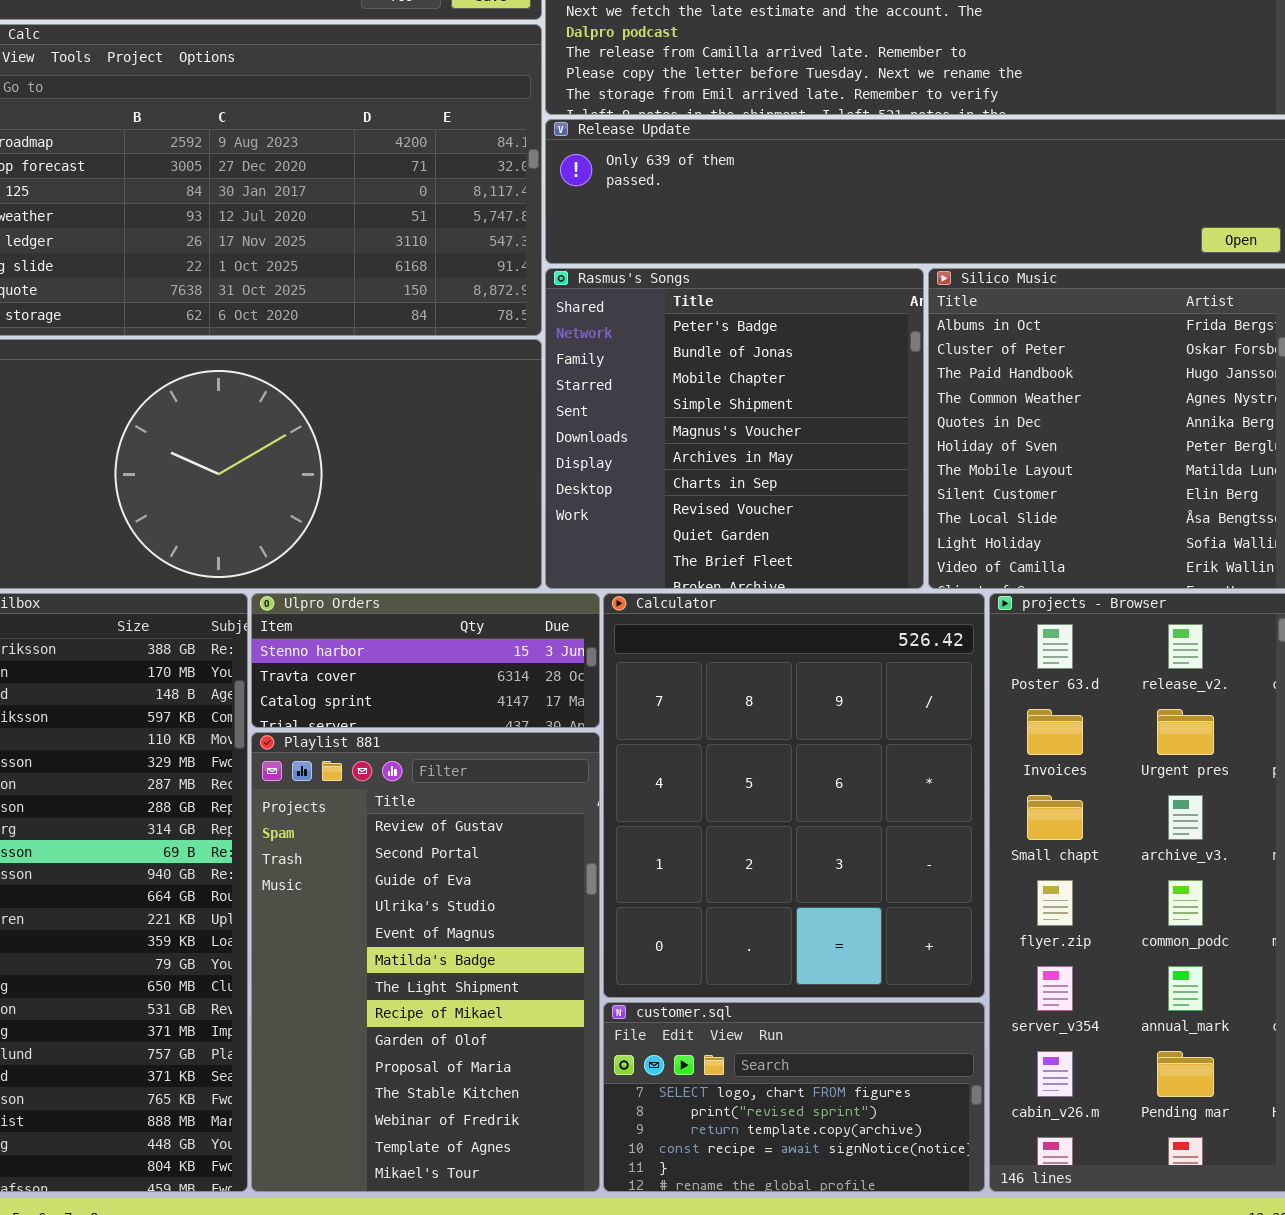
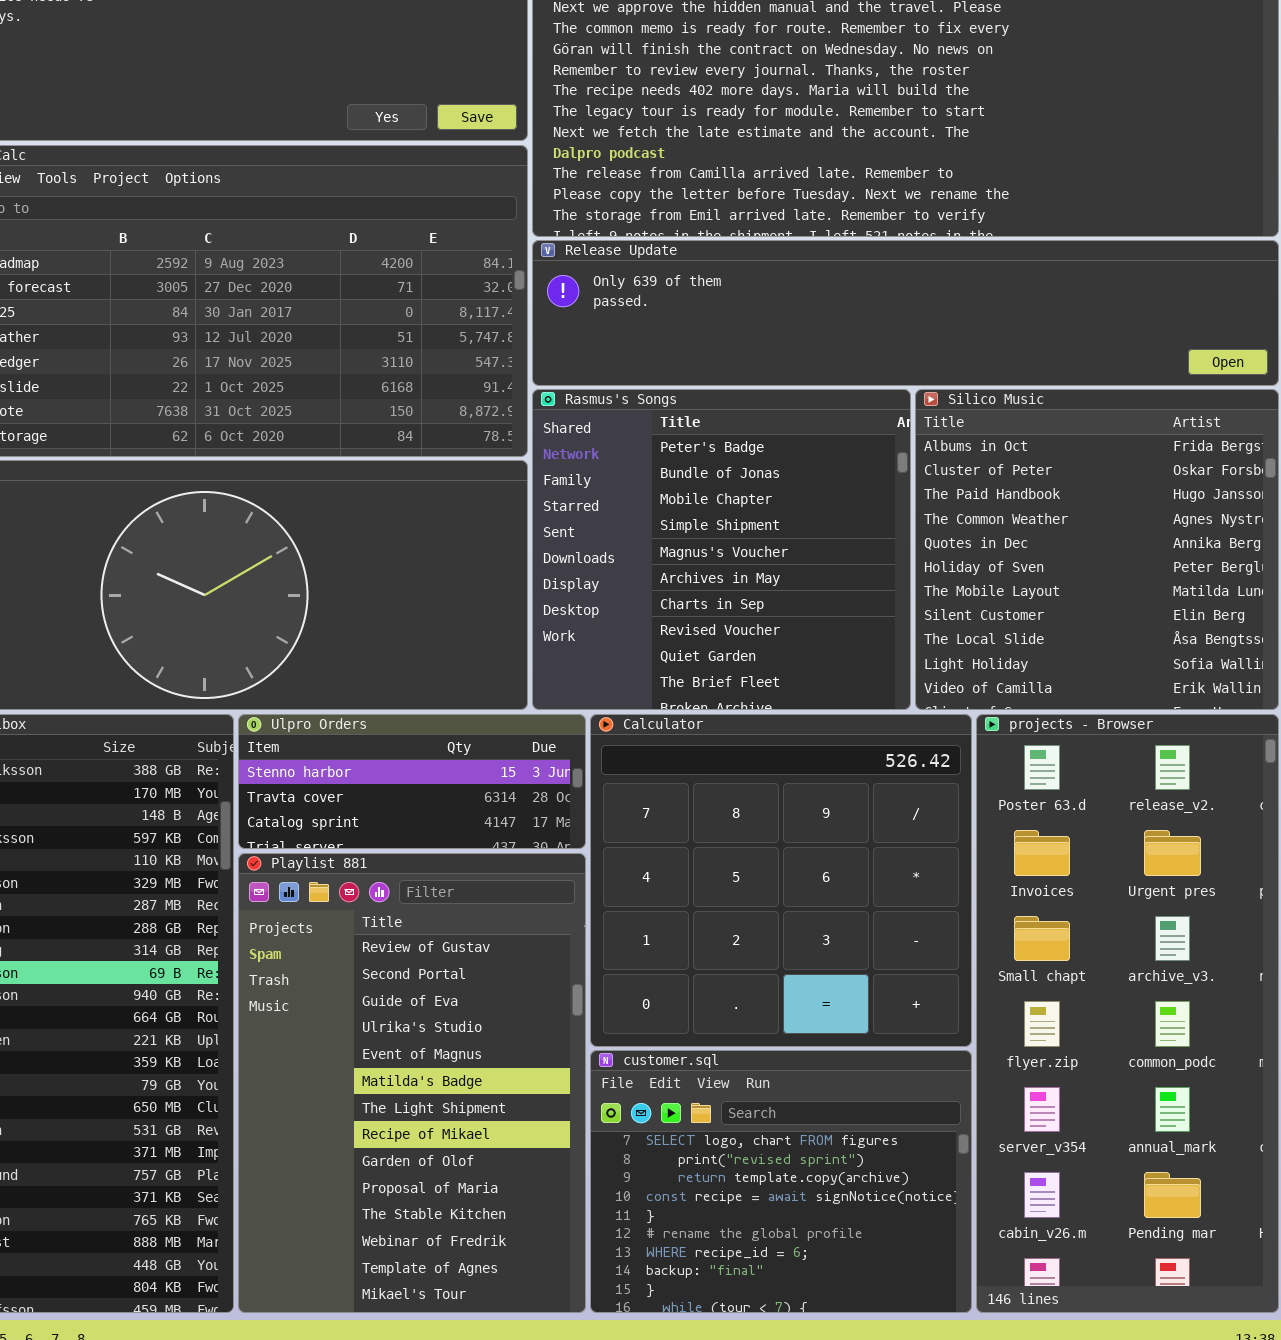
Calculator: [603,593,985,998] -> [590,714,972,1047], resized
customer.sql: [603,1002,985,1192] -> [590,1050,972,1313], resized

